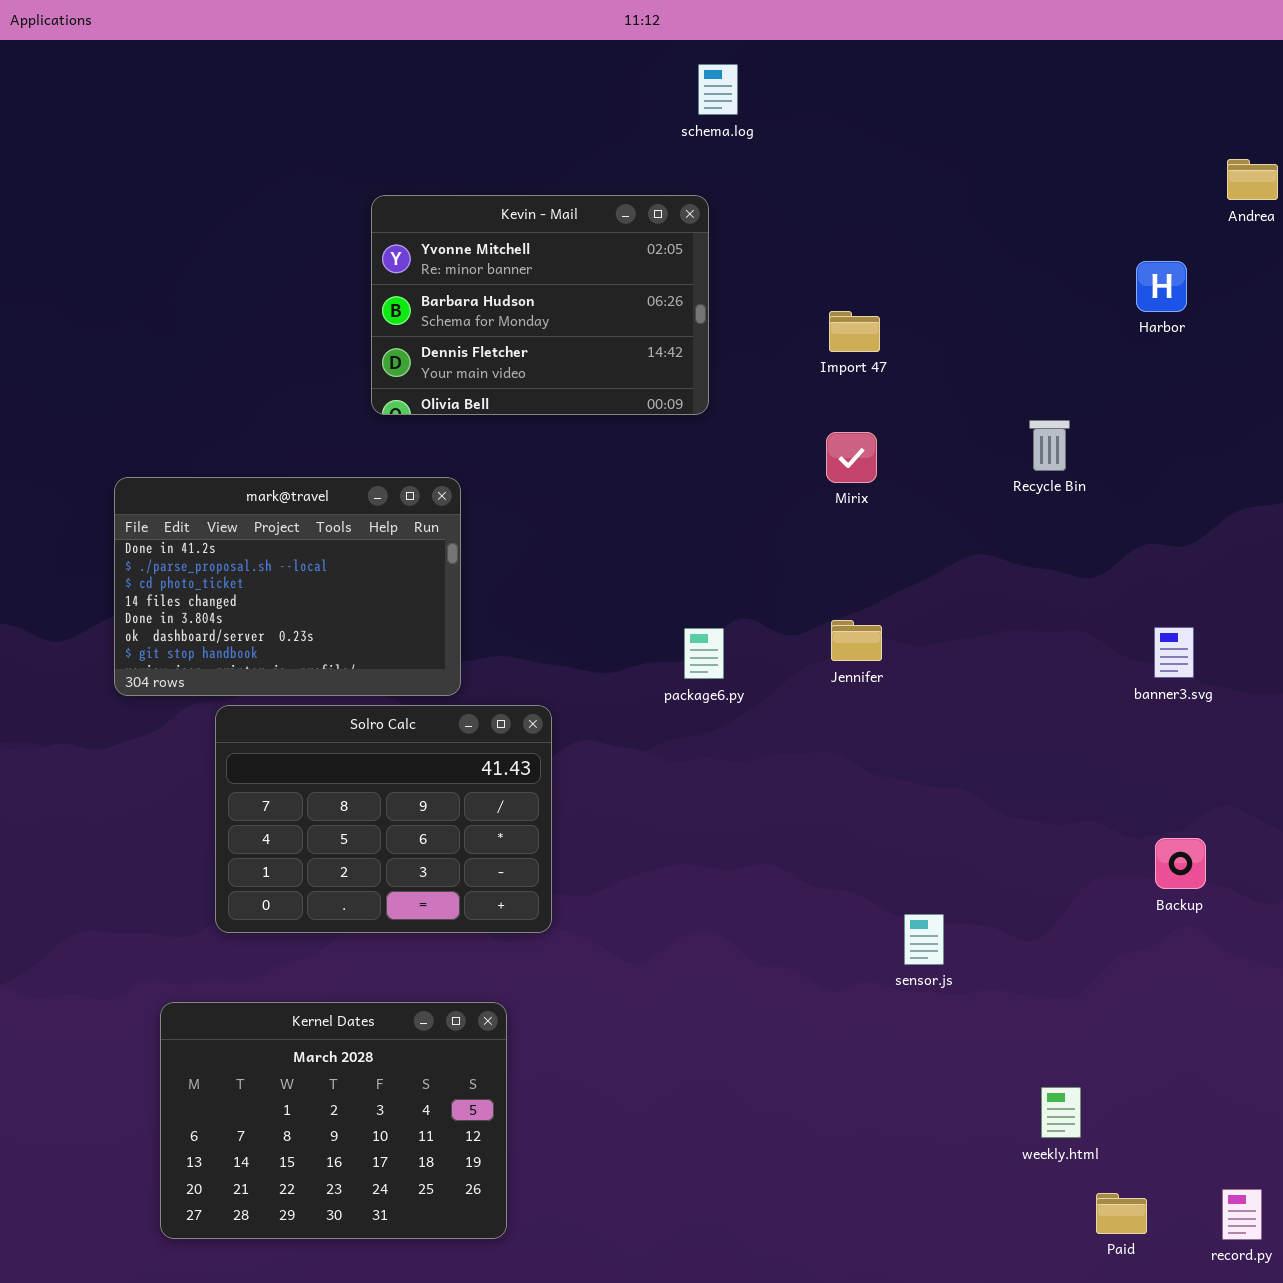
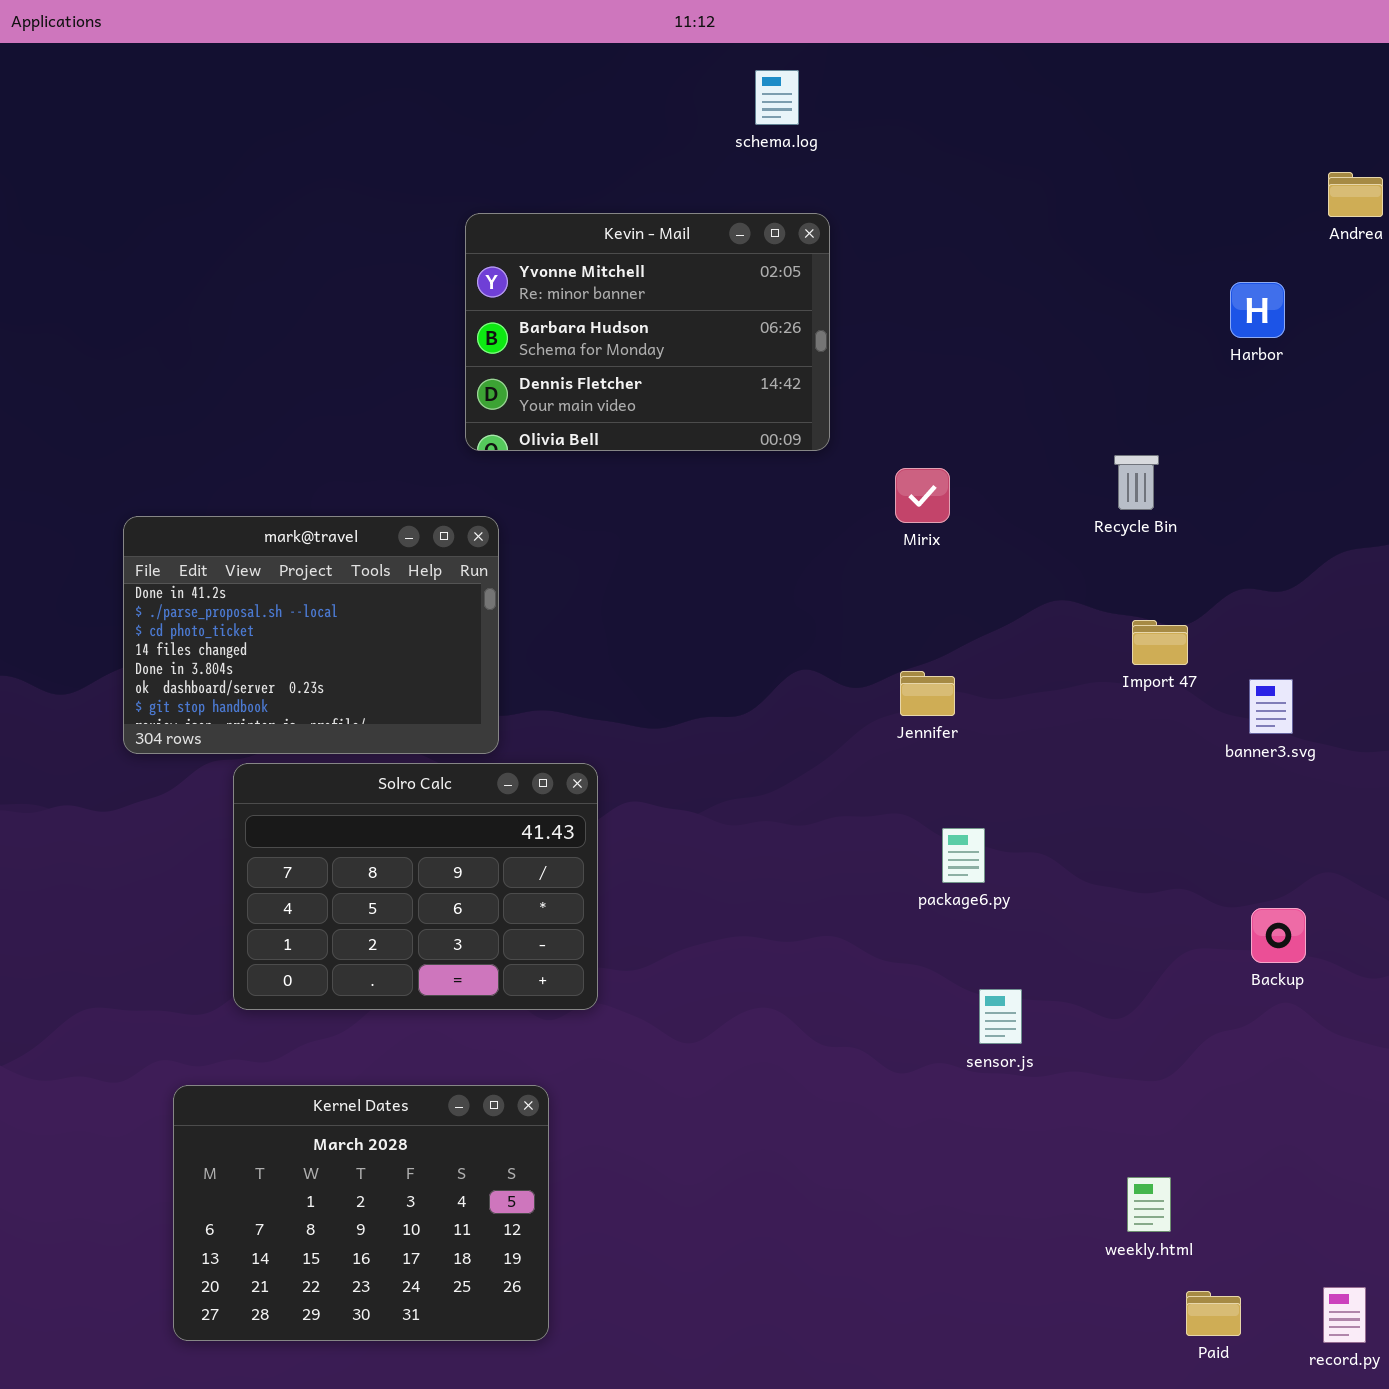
Kevin - Mail: [371,195,709,415] -> [465,213,830,451], moved
Import 47: [829,311,880,352] -> [1132,620,1188,665], moved
package6.py: [684,628,724,679] -> [942,828,985,883], moved

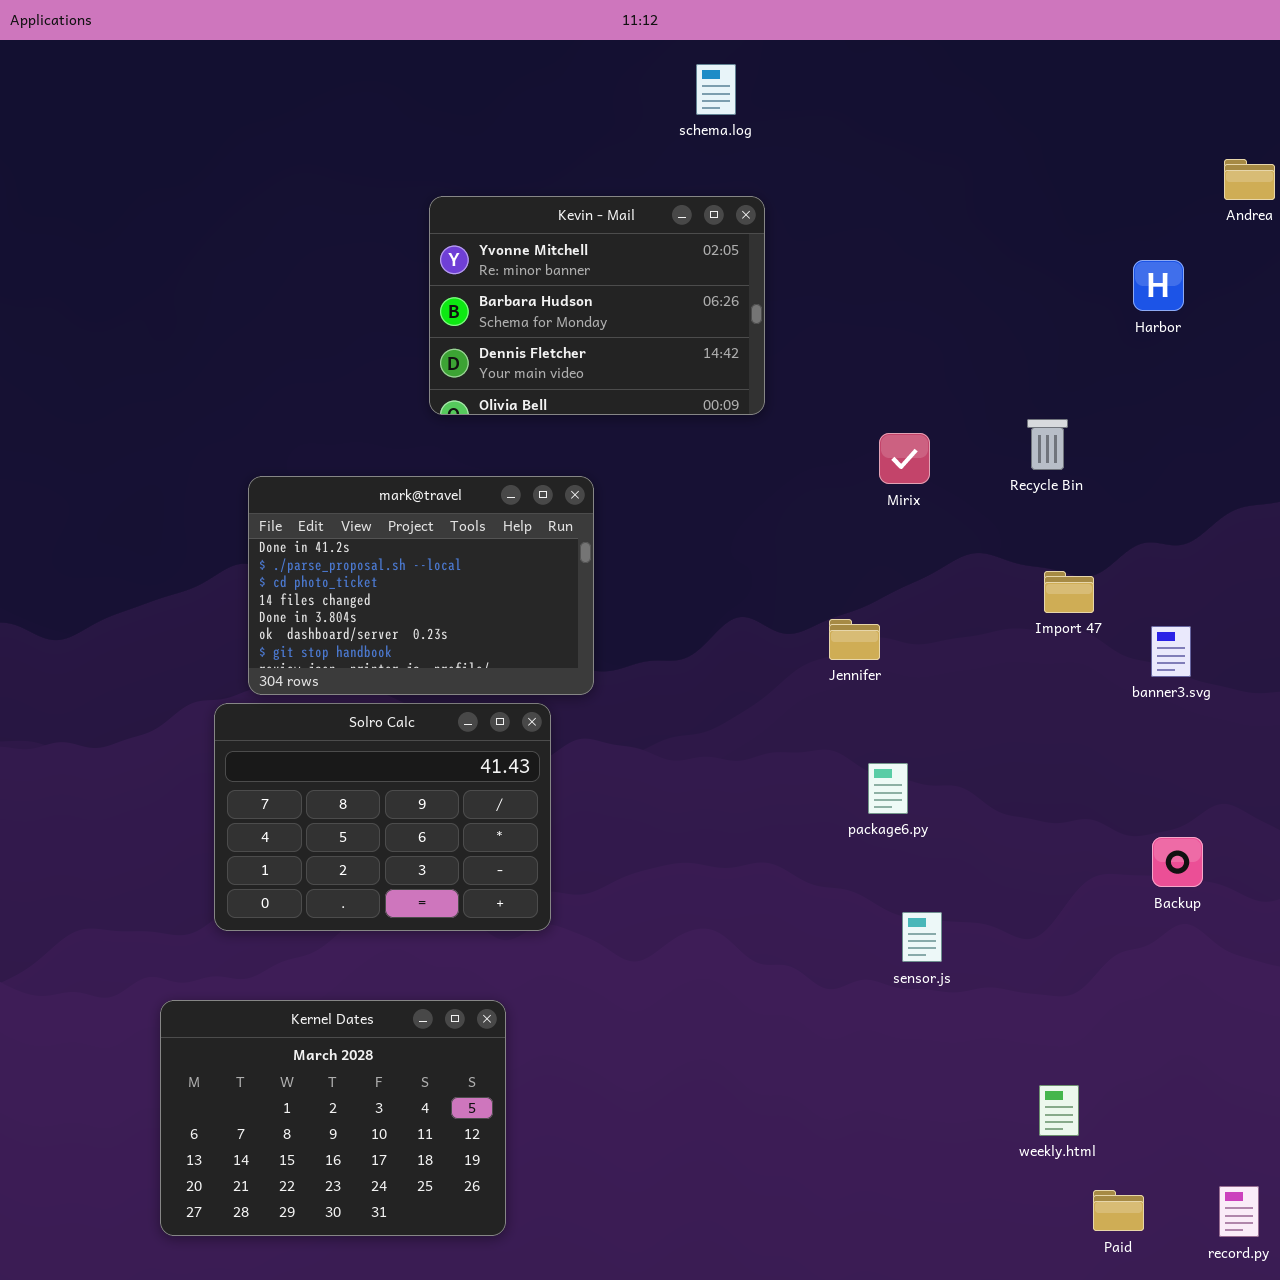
Mirix: [895,468,950,523] -> [879,433,930,484], moved
mark@travel: [123,516,499,754] -> [248,476,594,695], moved

